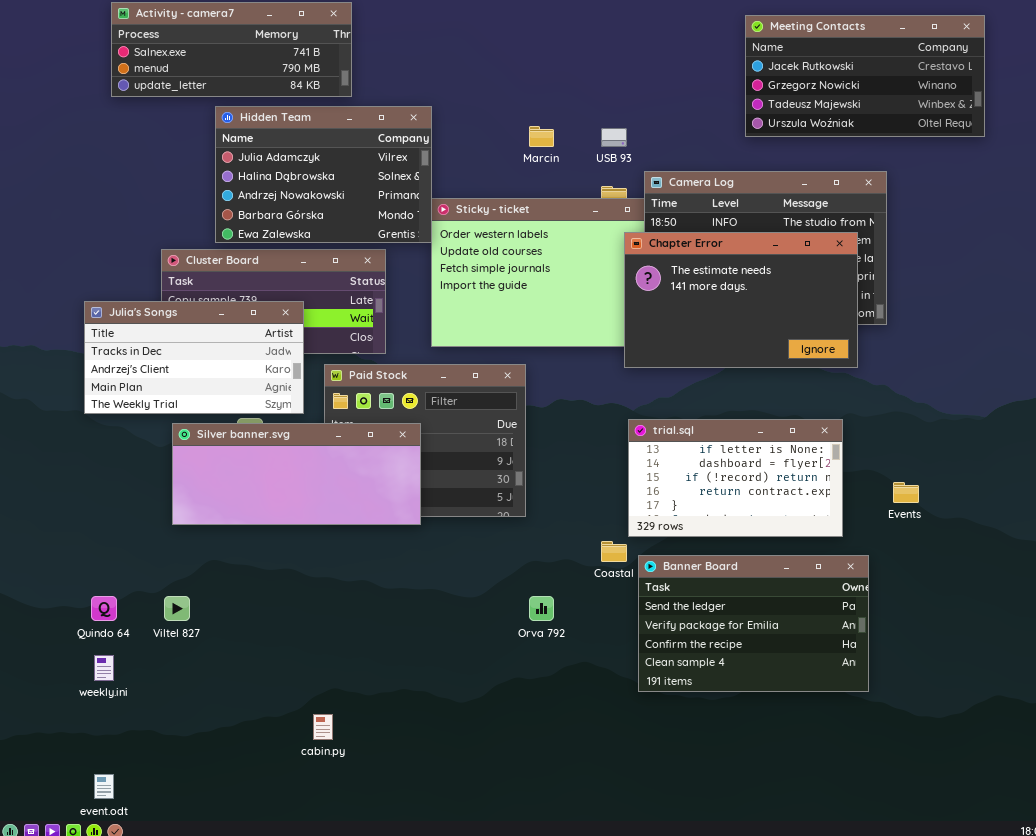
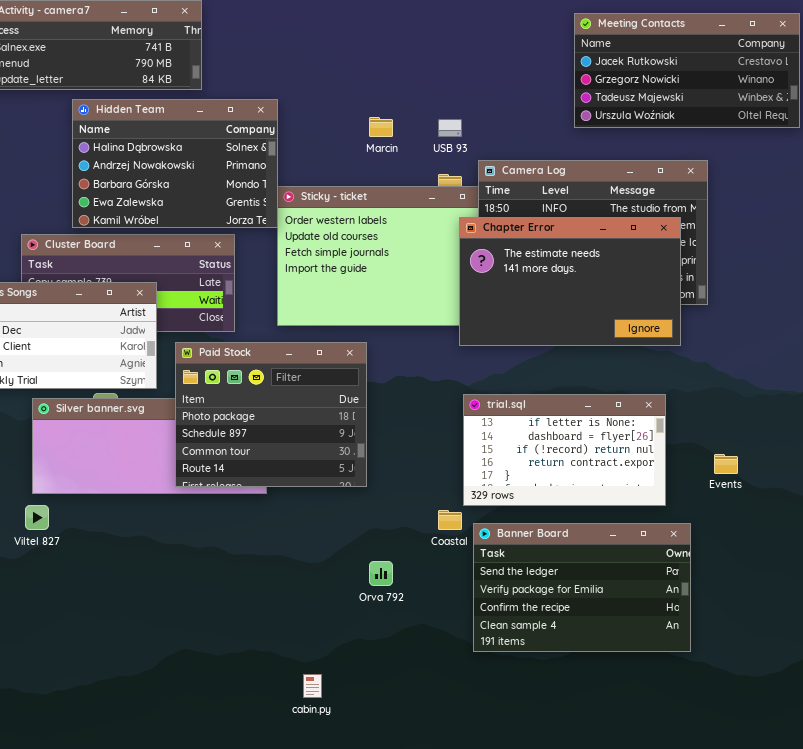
Hidden Team: [215,106,432,243] -> [72,99,278,228], scrolled down 1 row
Paid Stock: [324,364,526,517] -> [175,342,367,487], raised
Viltel 827: [164,596,190,621] -> [25,505,49,530], moved
cabin.py: [313,714,333,740] -> [303,674,322,698], moved

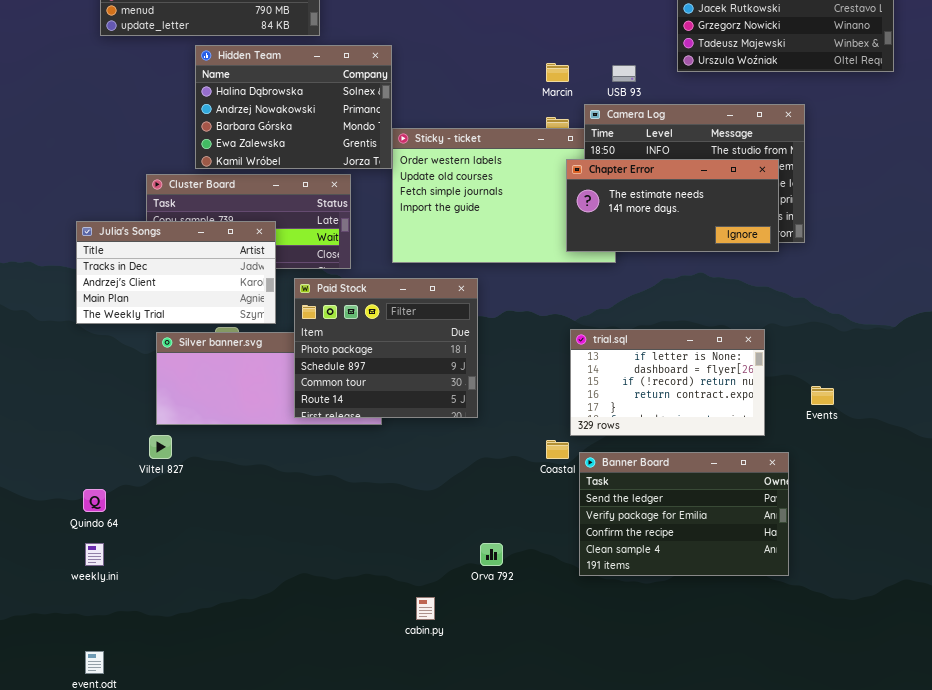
Marcin: [369,117,393,137] -> [546,63,569,82], moved
USB 93: [438,119,462,137] -> [612,65,636,82], moved
Chapter Error: [459,217,681,346] -> [566,159,779,252], resized
Orva 792: [369,561,393,586] -> [480,543,503,566], moved

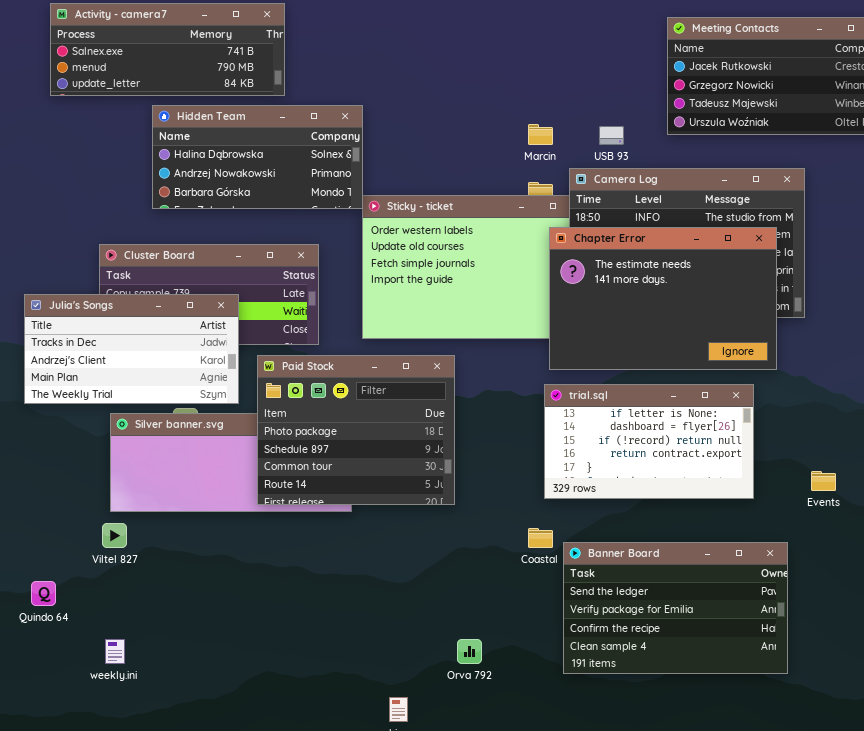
Hidden Team: [195,45,392,169] -> [152,105,363,209], resized
Chapter Error: [566,159,779,252] -> [549,227,777,370], resized
trial.sql: [570,329,765,436] -> [544,384,754,499], moved
weekly.ini: [85,543,104,566] -> [105,639,125,664], moved

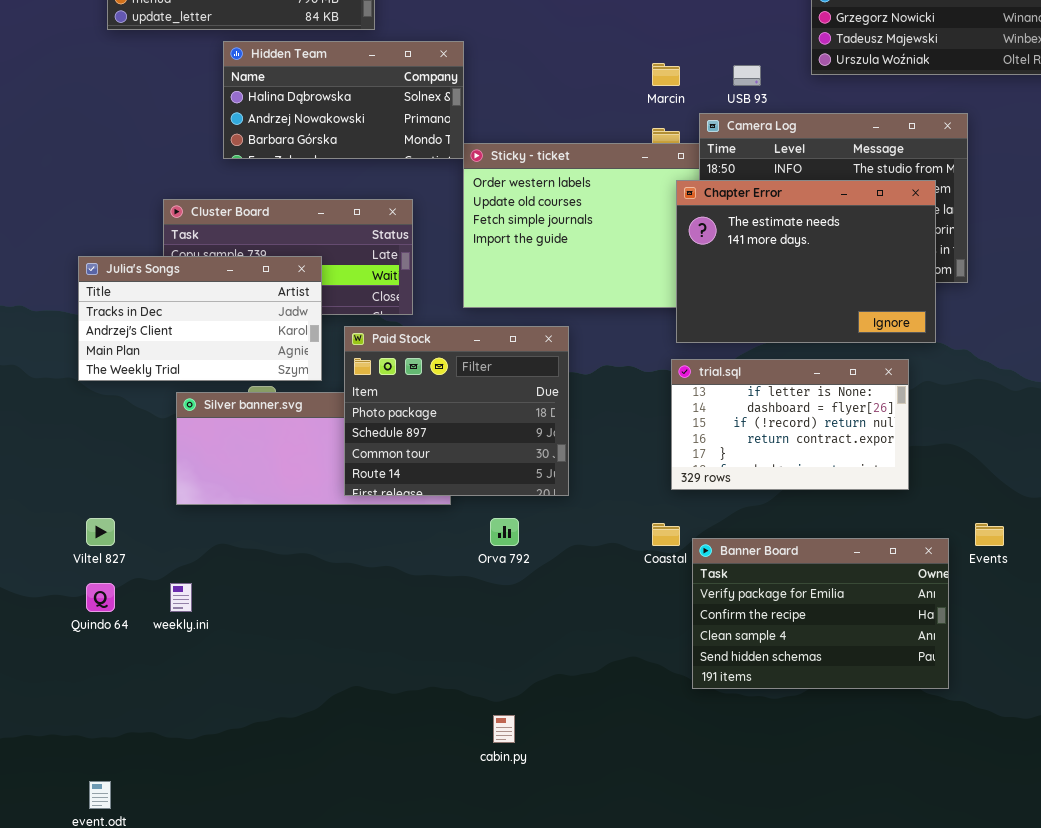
Events: [811,471,836,491] -> [975,523,1004,546], moved
Viltel 827: [102,523,127,548] -> [86,518,115,546], moved
Banner Board: [563,542,788,674] -> [692,538,949,689], scrolled down 1 row
weekly.ini: [105,639,125,664] -> [170,583,192,612], moved
Orva 792: [457,639,482,664] -> [490,518,519,546], moved

